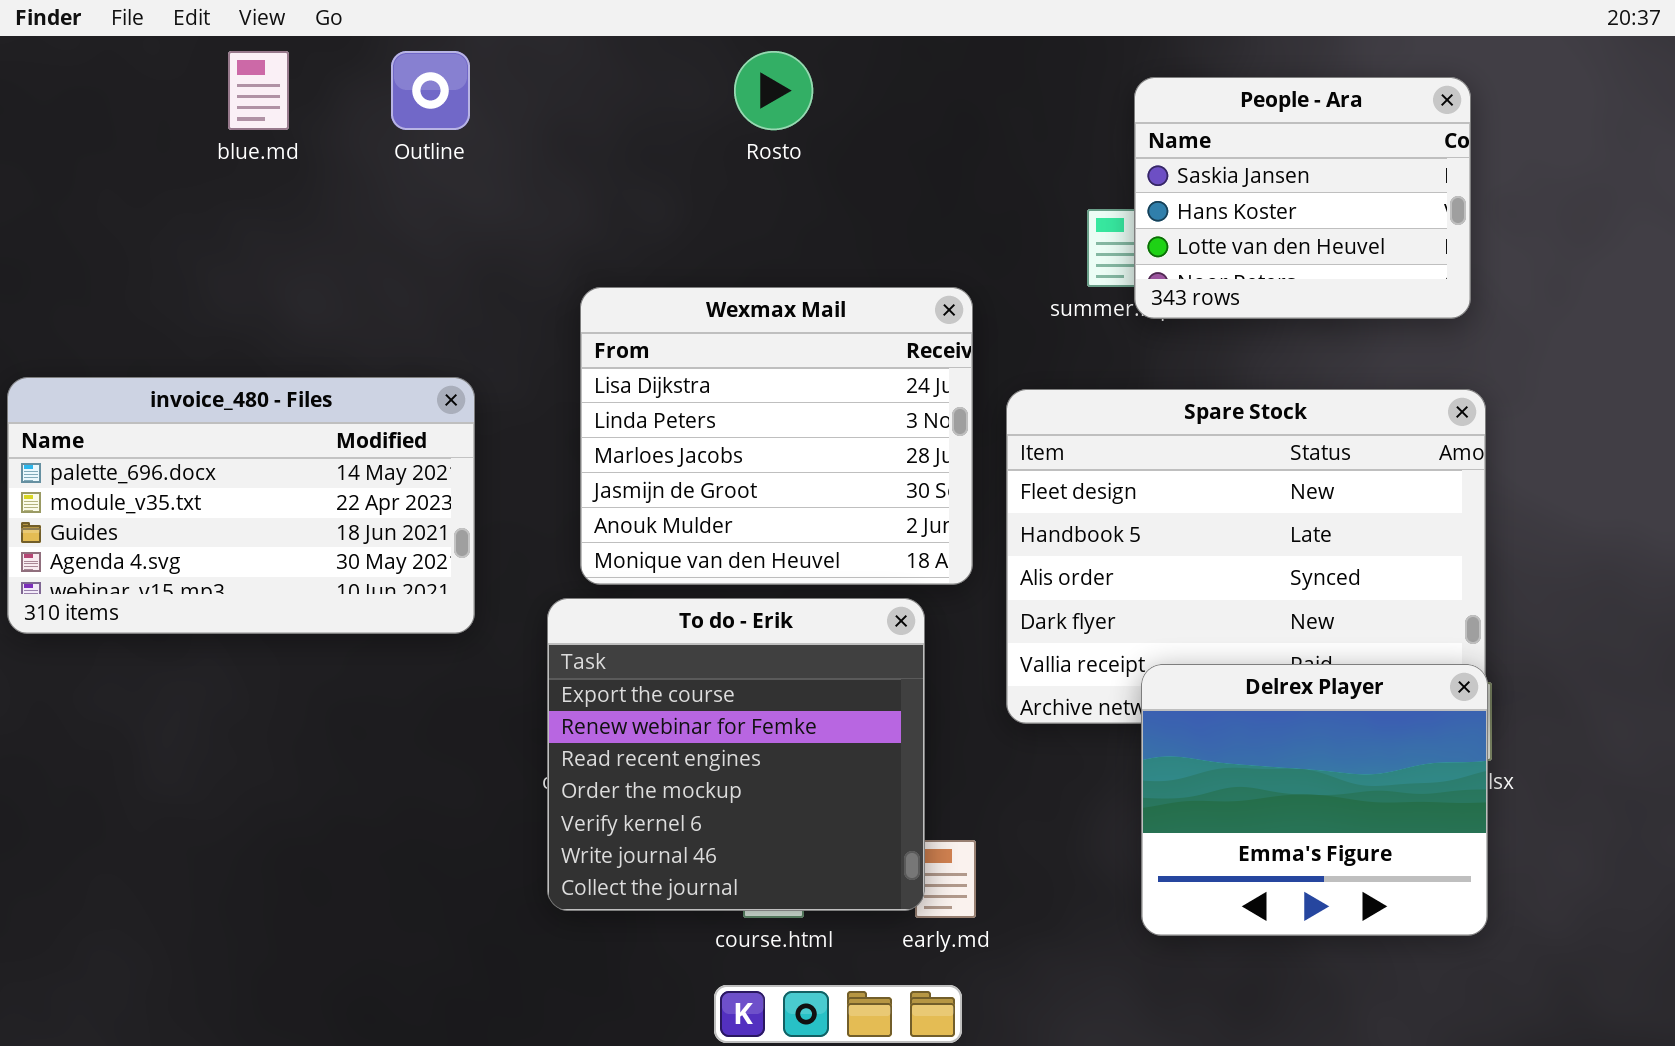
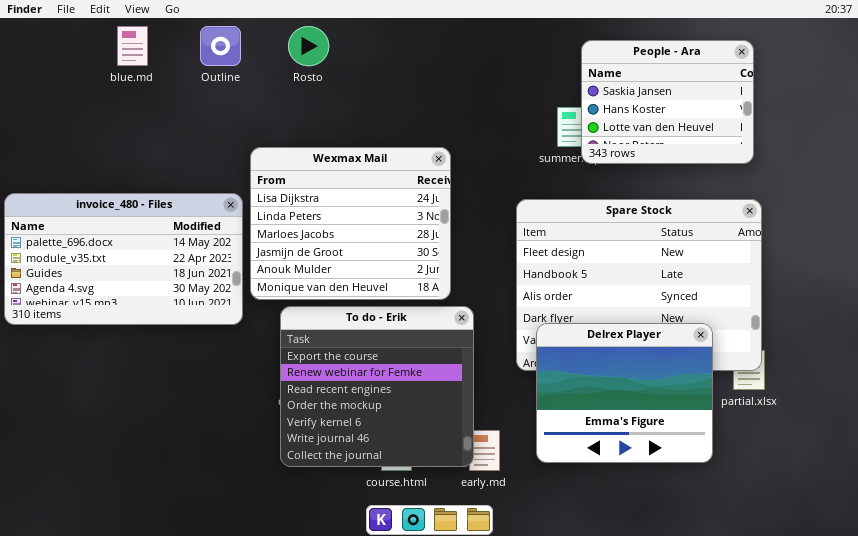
Rosto: [734,51,813,130] -> [288,26,329,66], moved
Wexmax Mail: [580,287,973,585] -> [250,147,451,300], moved
Delrex Player: [1141,664,1488,936] -> [536,323,713,463], moved

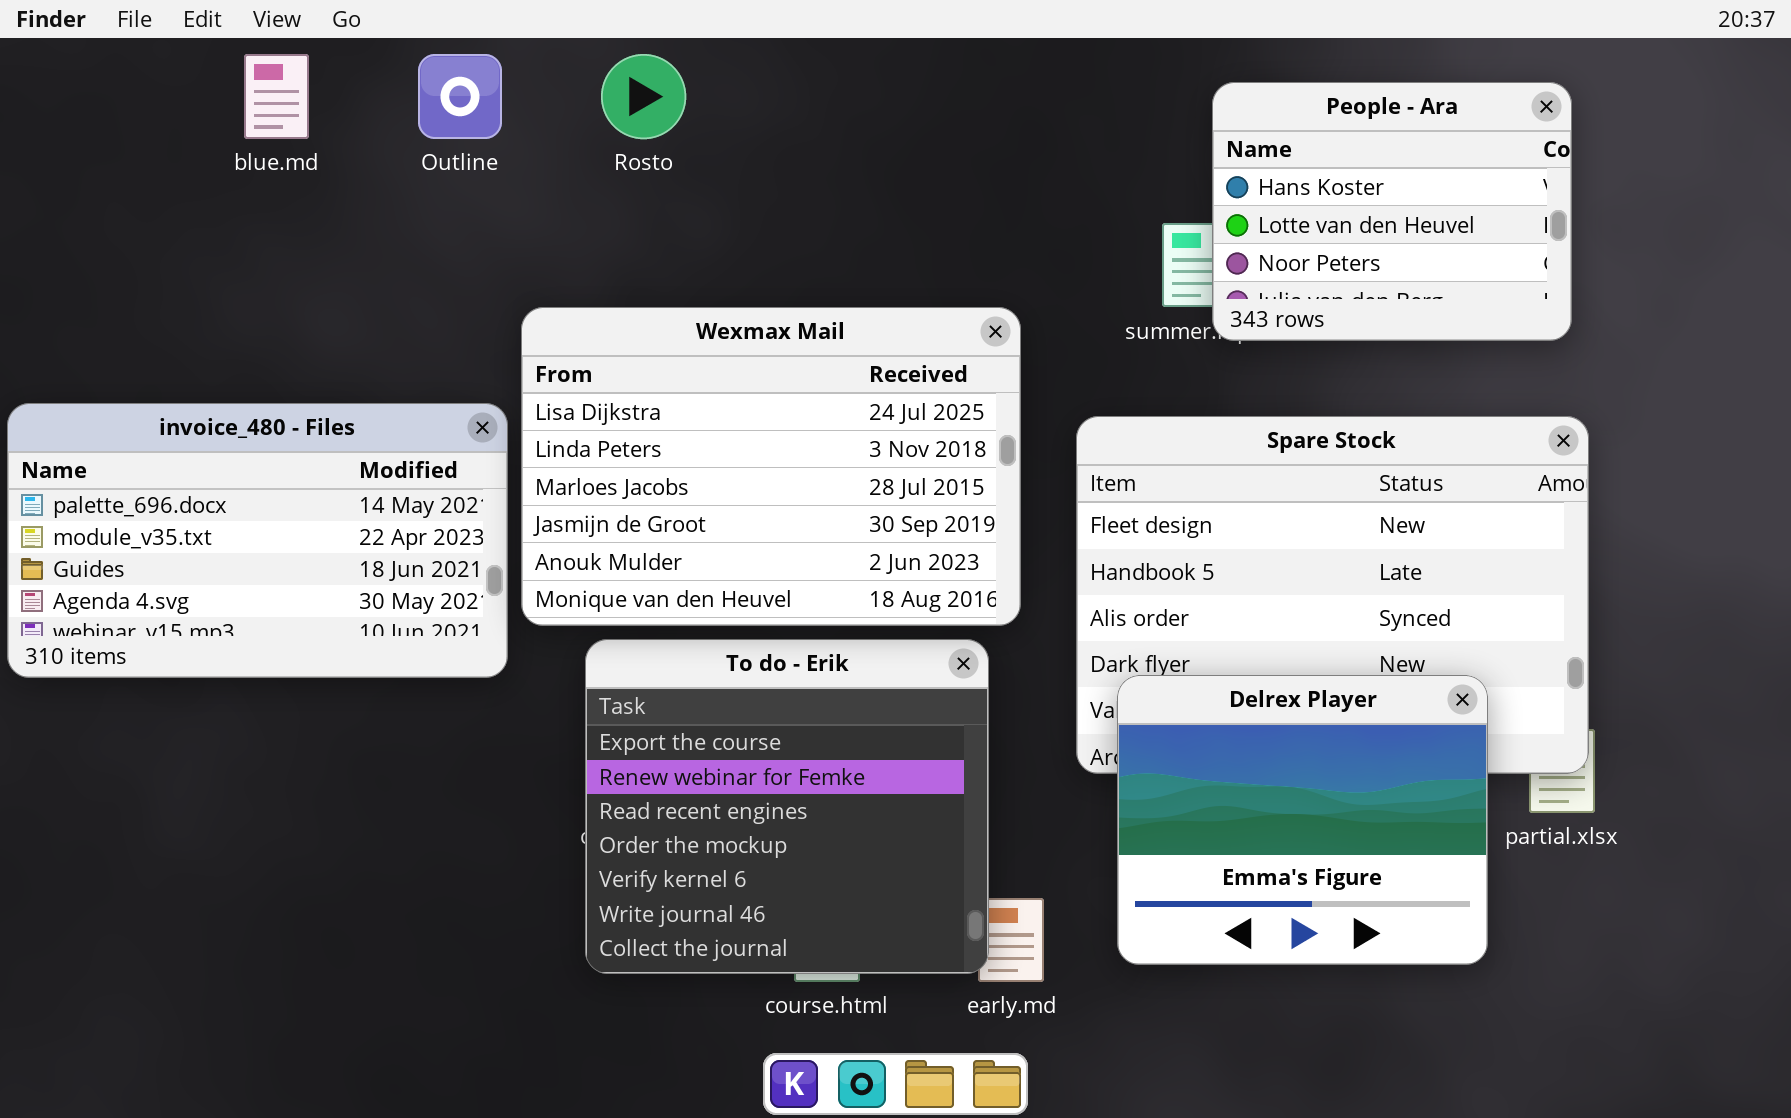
People - Ara: [581,40,754,164] -> [1212,82,1572,341], scrolled down 1 row
Wexmax Mail: [250,147,451,300] -> [521,307,1021,626], resized

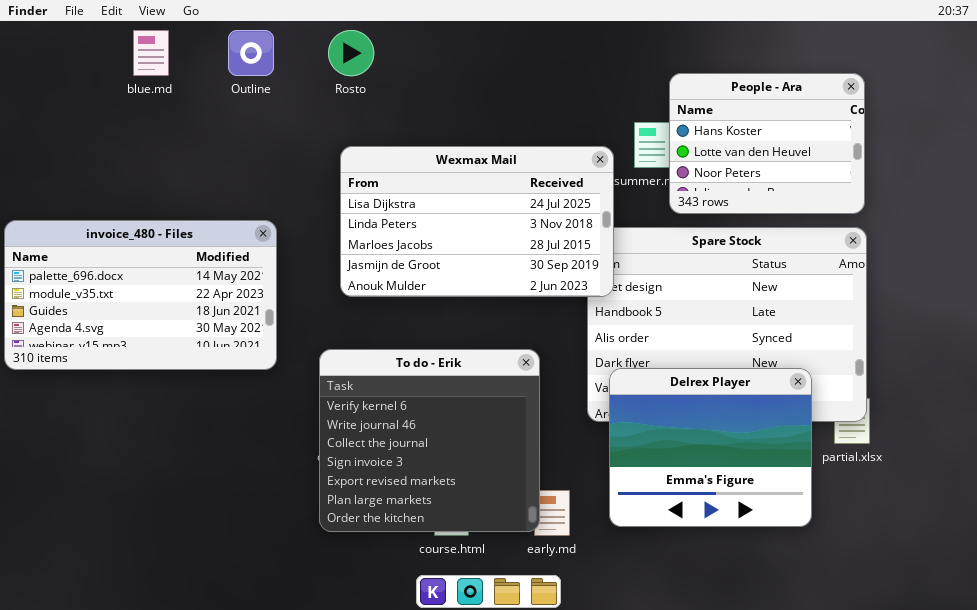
People - Ara: [1212,82,1572,341] -> [669,73,865,214], moved
Wexmax Mail: [521,307,1021,626] -> [340,146,614,297], moved, resized
To do - Erik: [585,639,989,974] -> [319,349,540,532], scrolled down 4 rows

